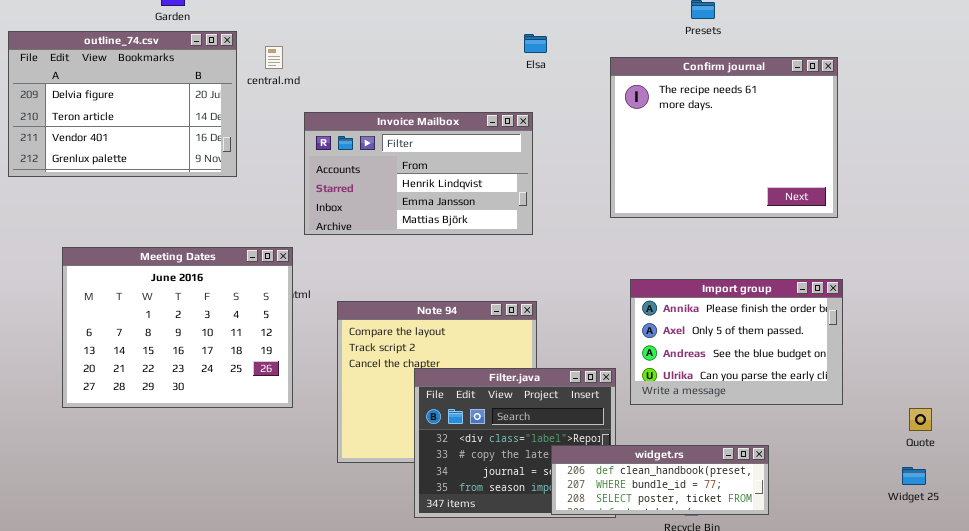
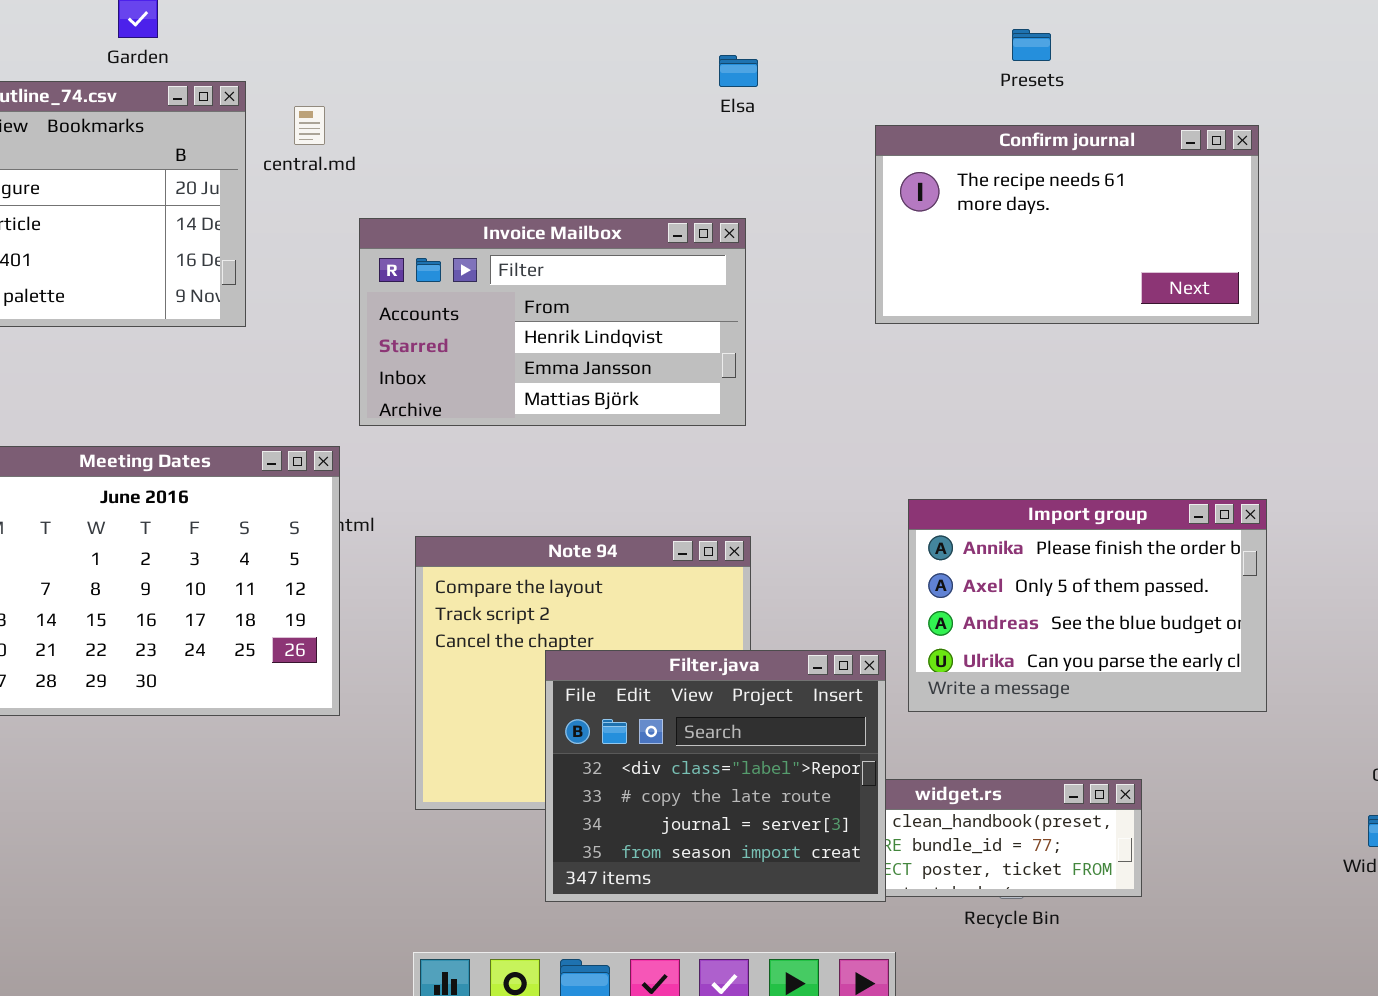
Elsa: [524,34,547,53] -> [719,55,758,87], moved
Confirm journal: [610,57,838,218] -> [875,125,1259,324], resized
Filter.java: [414,368,616,518] -> [545,650,886,902], raised

